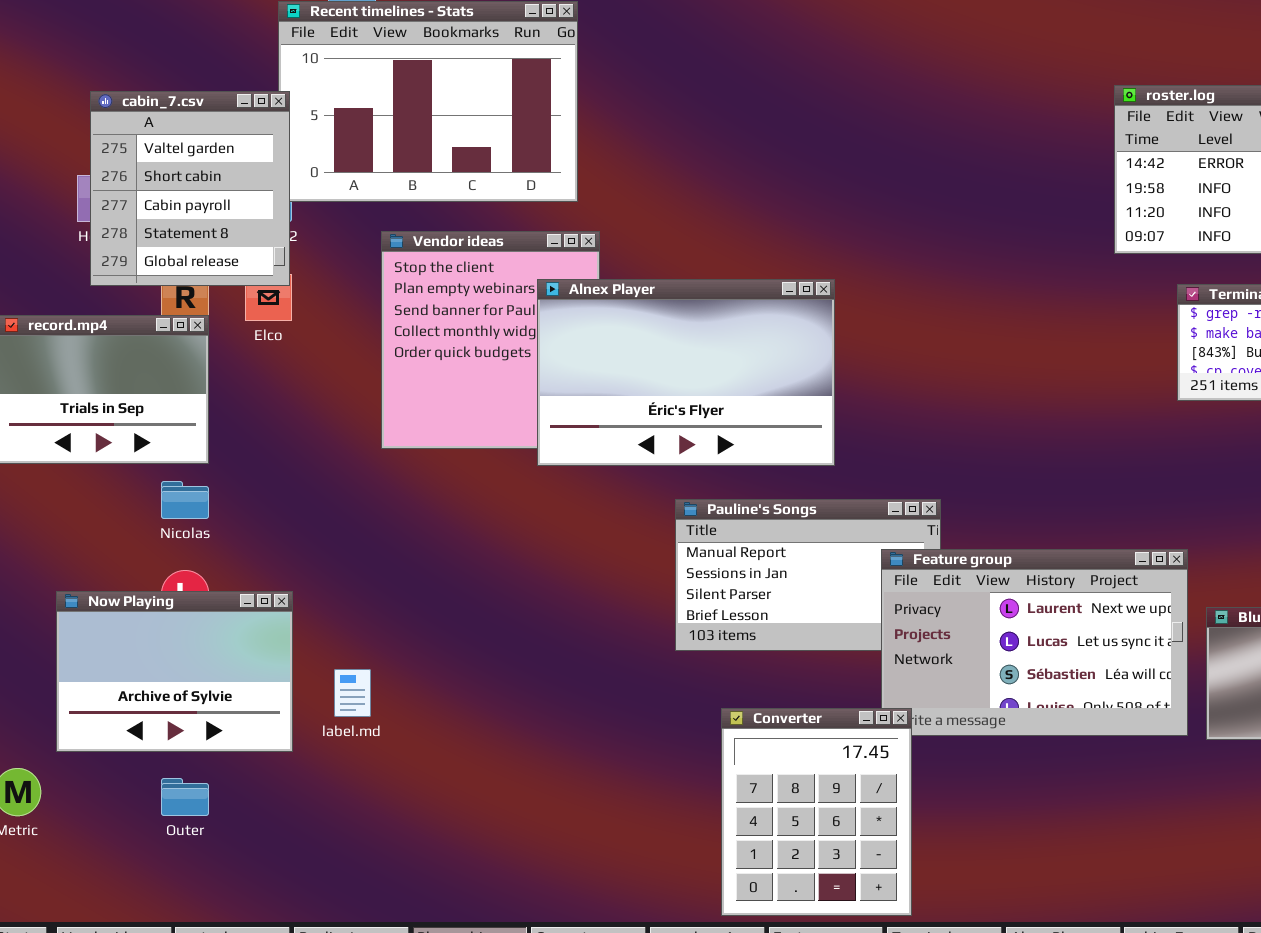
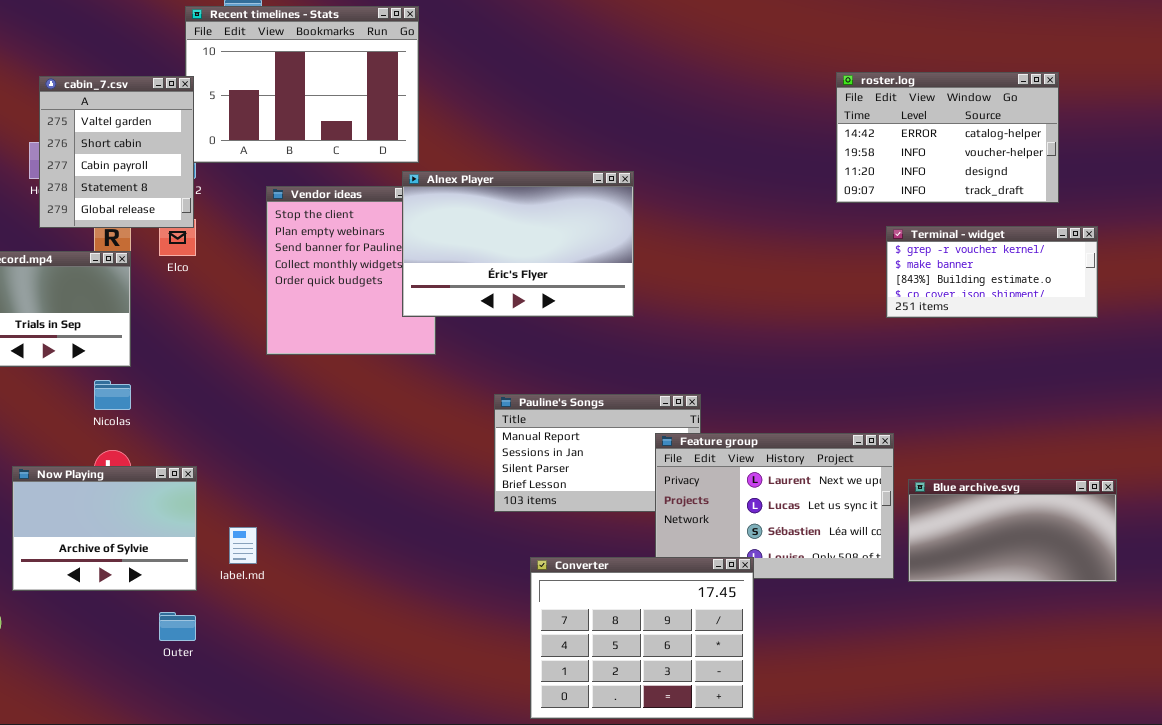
Alnex Player: [537,279,835,466] -> [402,171,634,317], moved
Converter: [721,708,912,916] -> [530,557,754,719], resized
Outer: [161,778,209,816] -> [159,612,196,641], moved

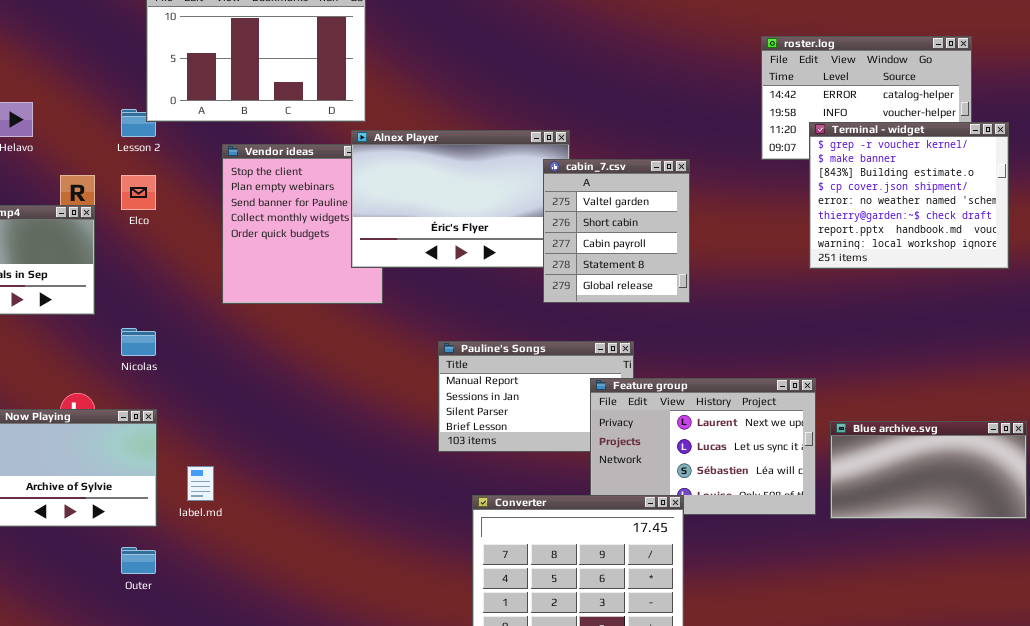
cabin_7.csv: [39,76,194,228] -> [543,159,690,303], moved
Terminal - widget: [886,226,1098,318] -> [809,122,1009,269], resized
Nicolas: [94,380,131,410] -> [121,328,156,356], moved

